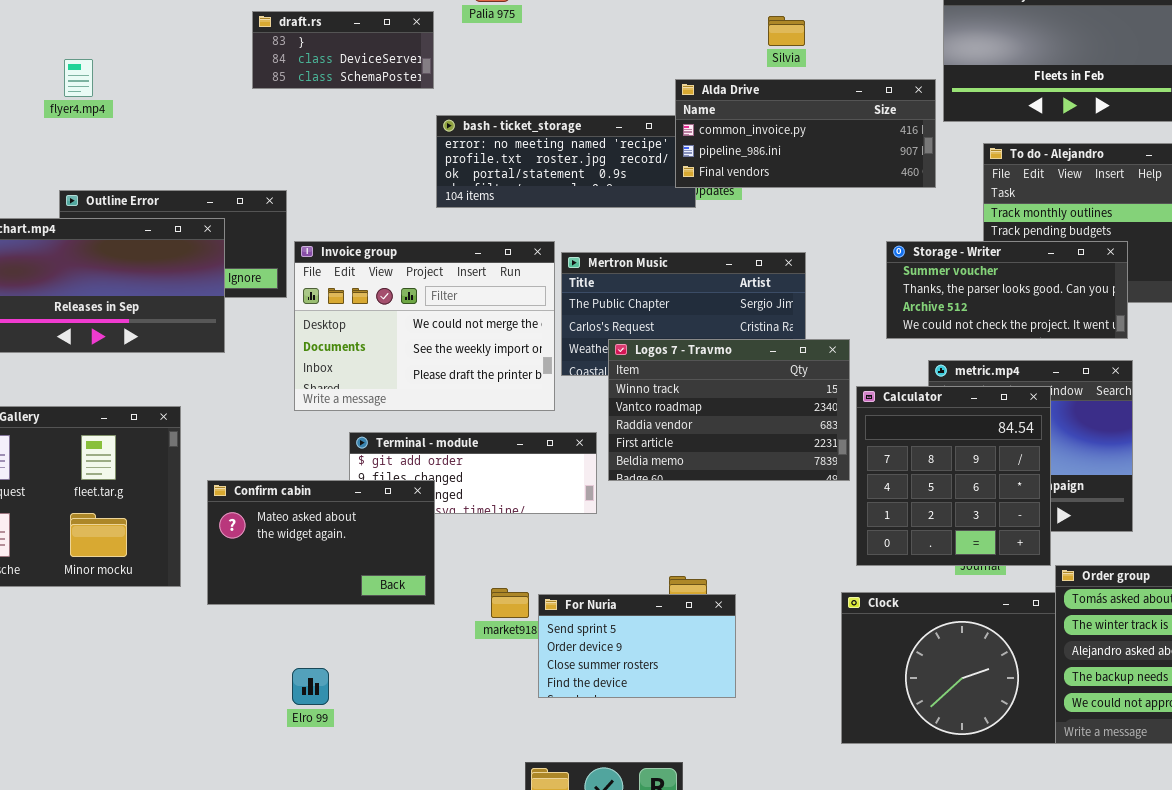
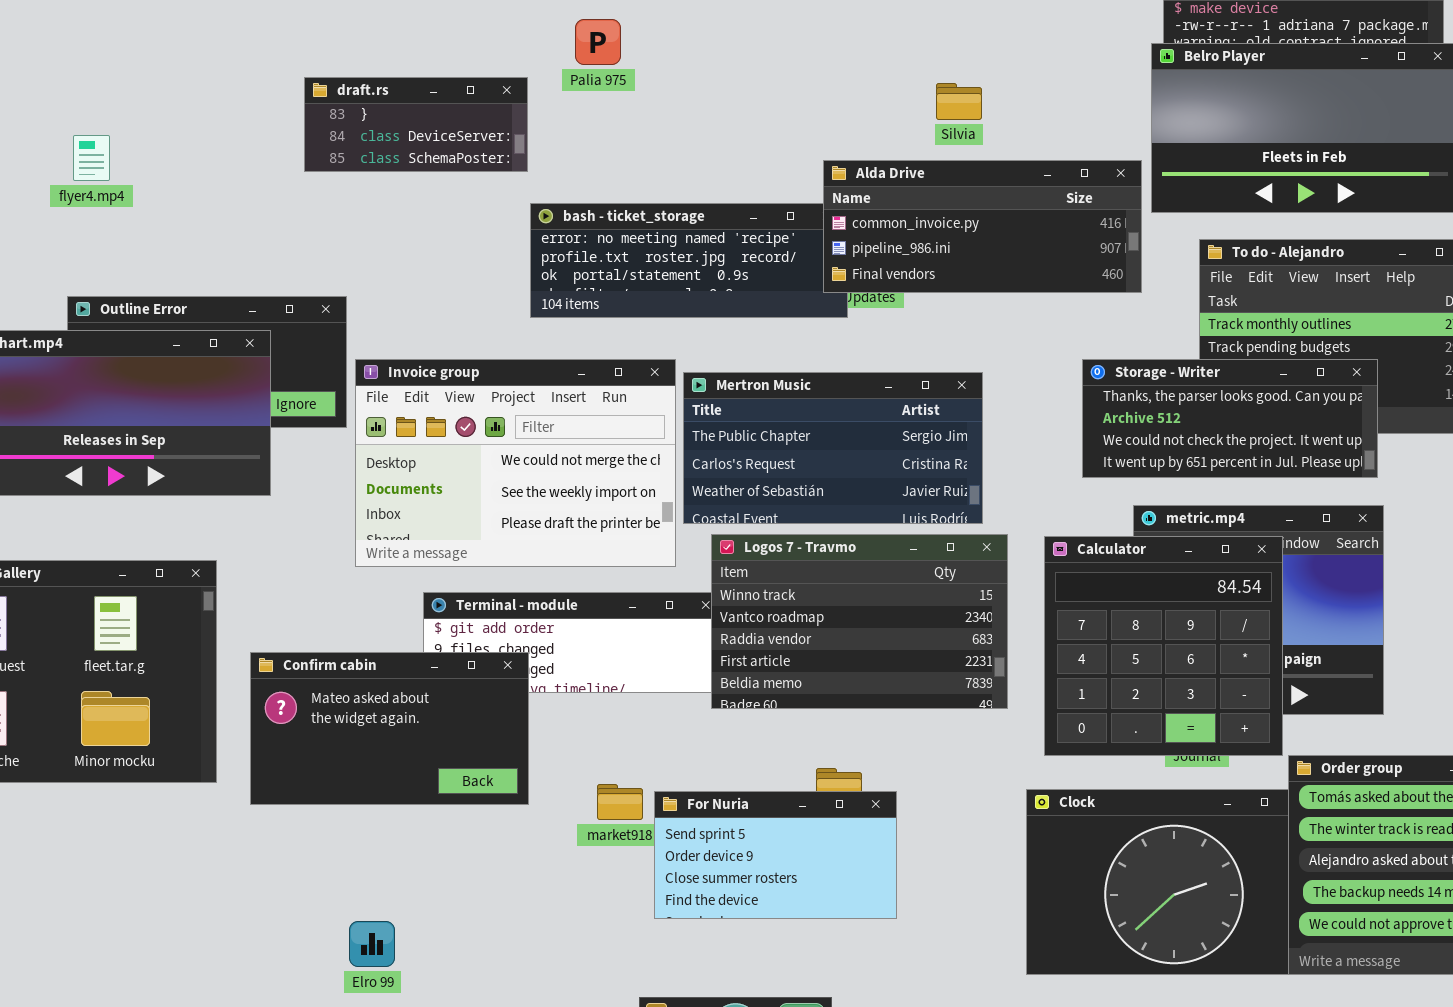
Storage - Writer: [886,241,1128,339] -> [1082,359,1378,478], scrolled down 1 row
Logos 7 - Travmo: [608,339,850,481] -> [711,534,1008,709], moved
Elro 99: [292,668,329,705] -> [349,921,395,967], moved

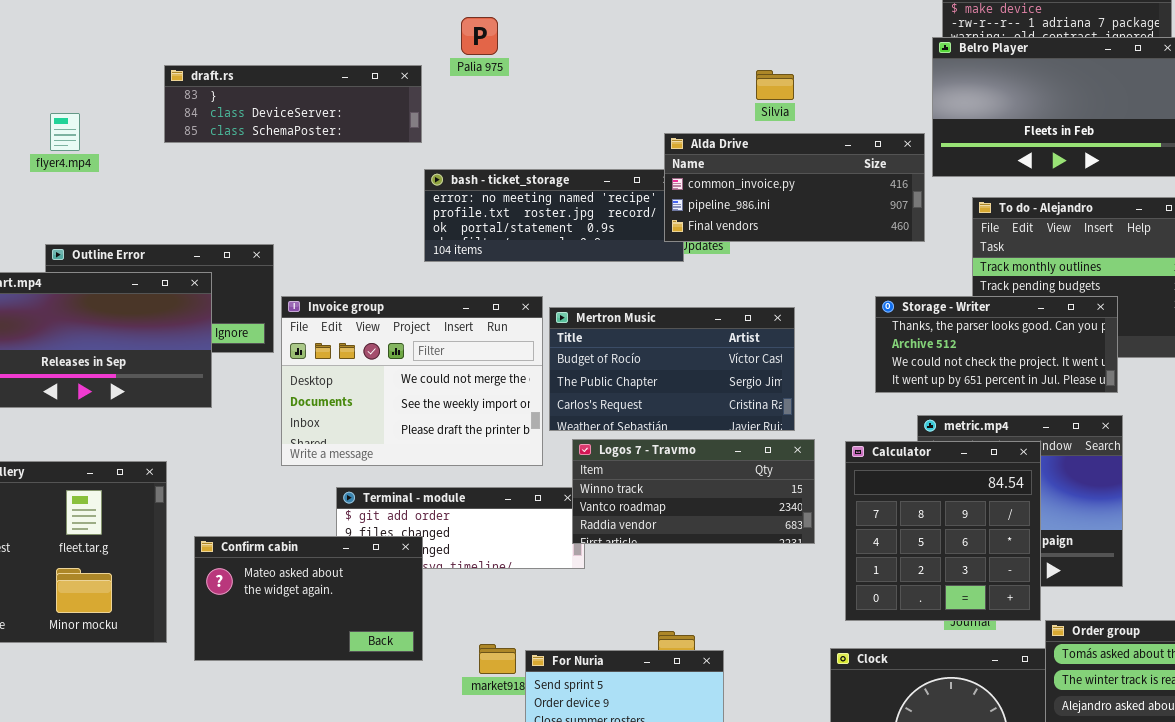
draft.rs: [304,77,528,172] -> [164,65,422,143], resized
Mertron Music: [683,372,983,524] -> [549,307,795,431], scrolled up 1 row
Logos 7 - Travmo: [711,534,1008,709] -> [572,439,815,544], resized

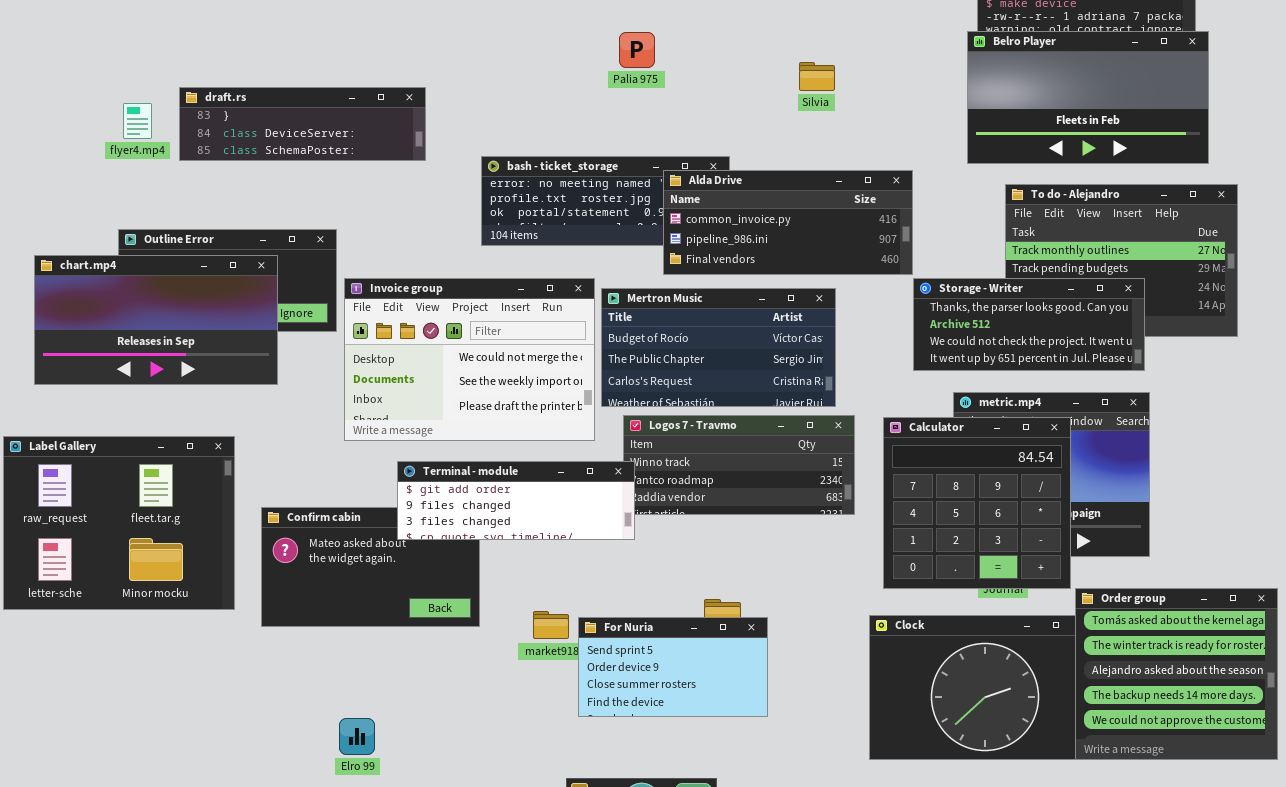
Palia 975: [461,17,498,55] -> [619,32,655,68], moved
draft.rs: [164,65,422,143] -> [179,87,426,161], moved
Alda Drive: [664,133,925,242] -> [663,170,913,275], moved
Terminal - module: [336,487,585,569] -> [397,461,635,540], raised

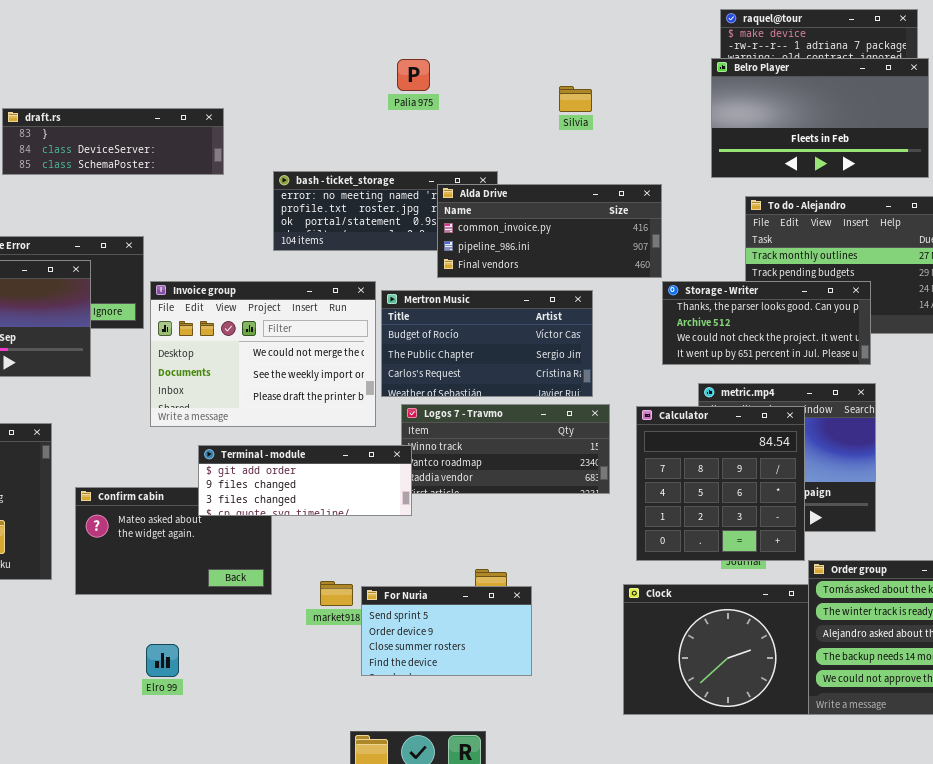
Elro 99: [339,718,375,755] -> [146,644,179,677], moved

